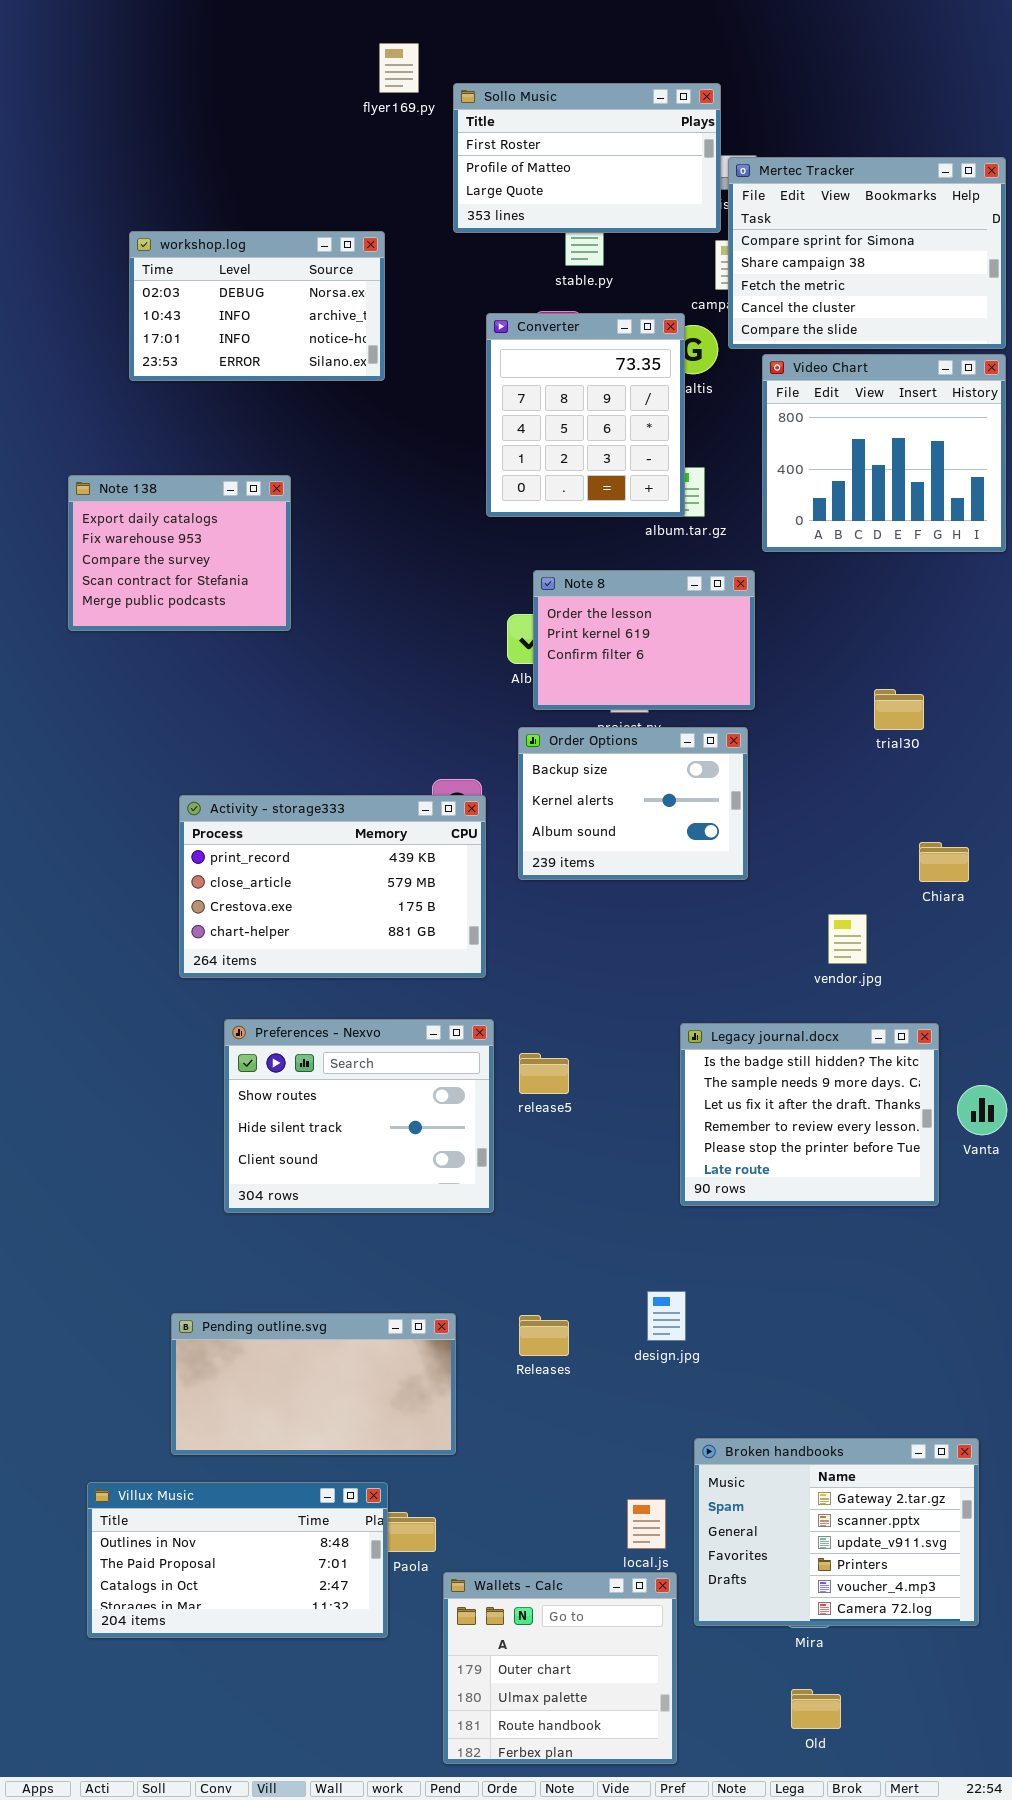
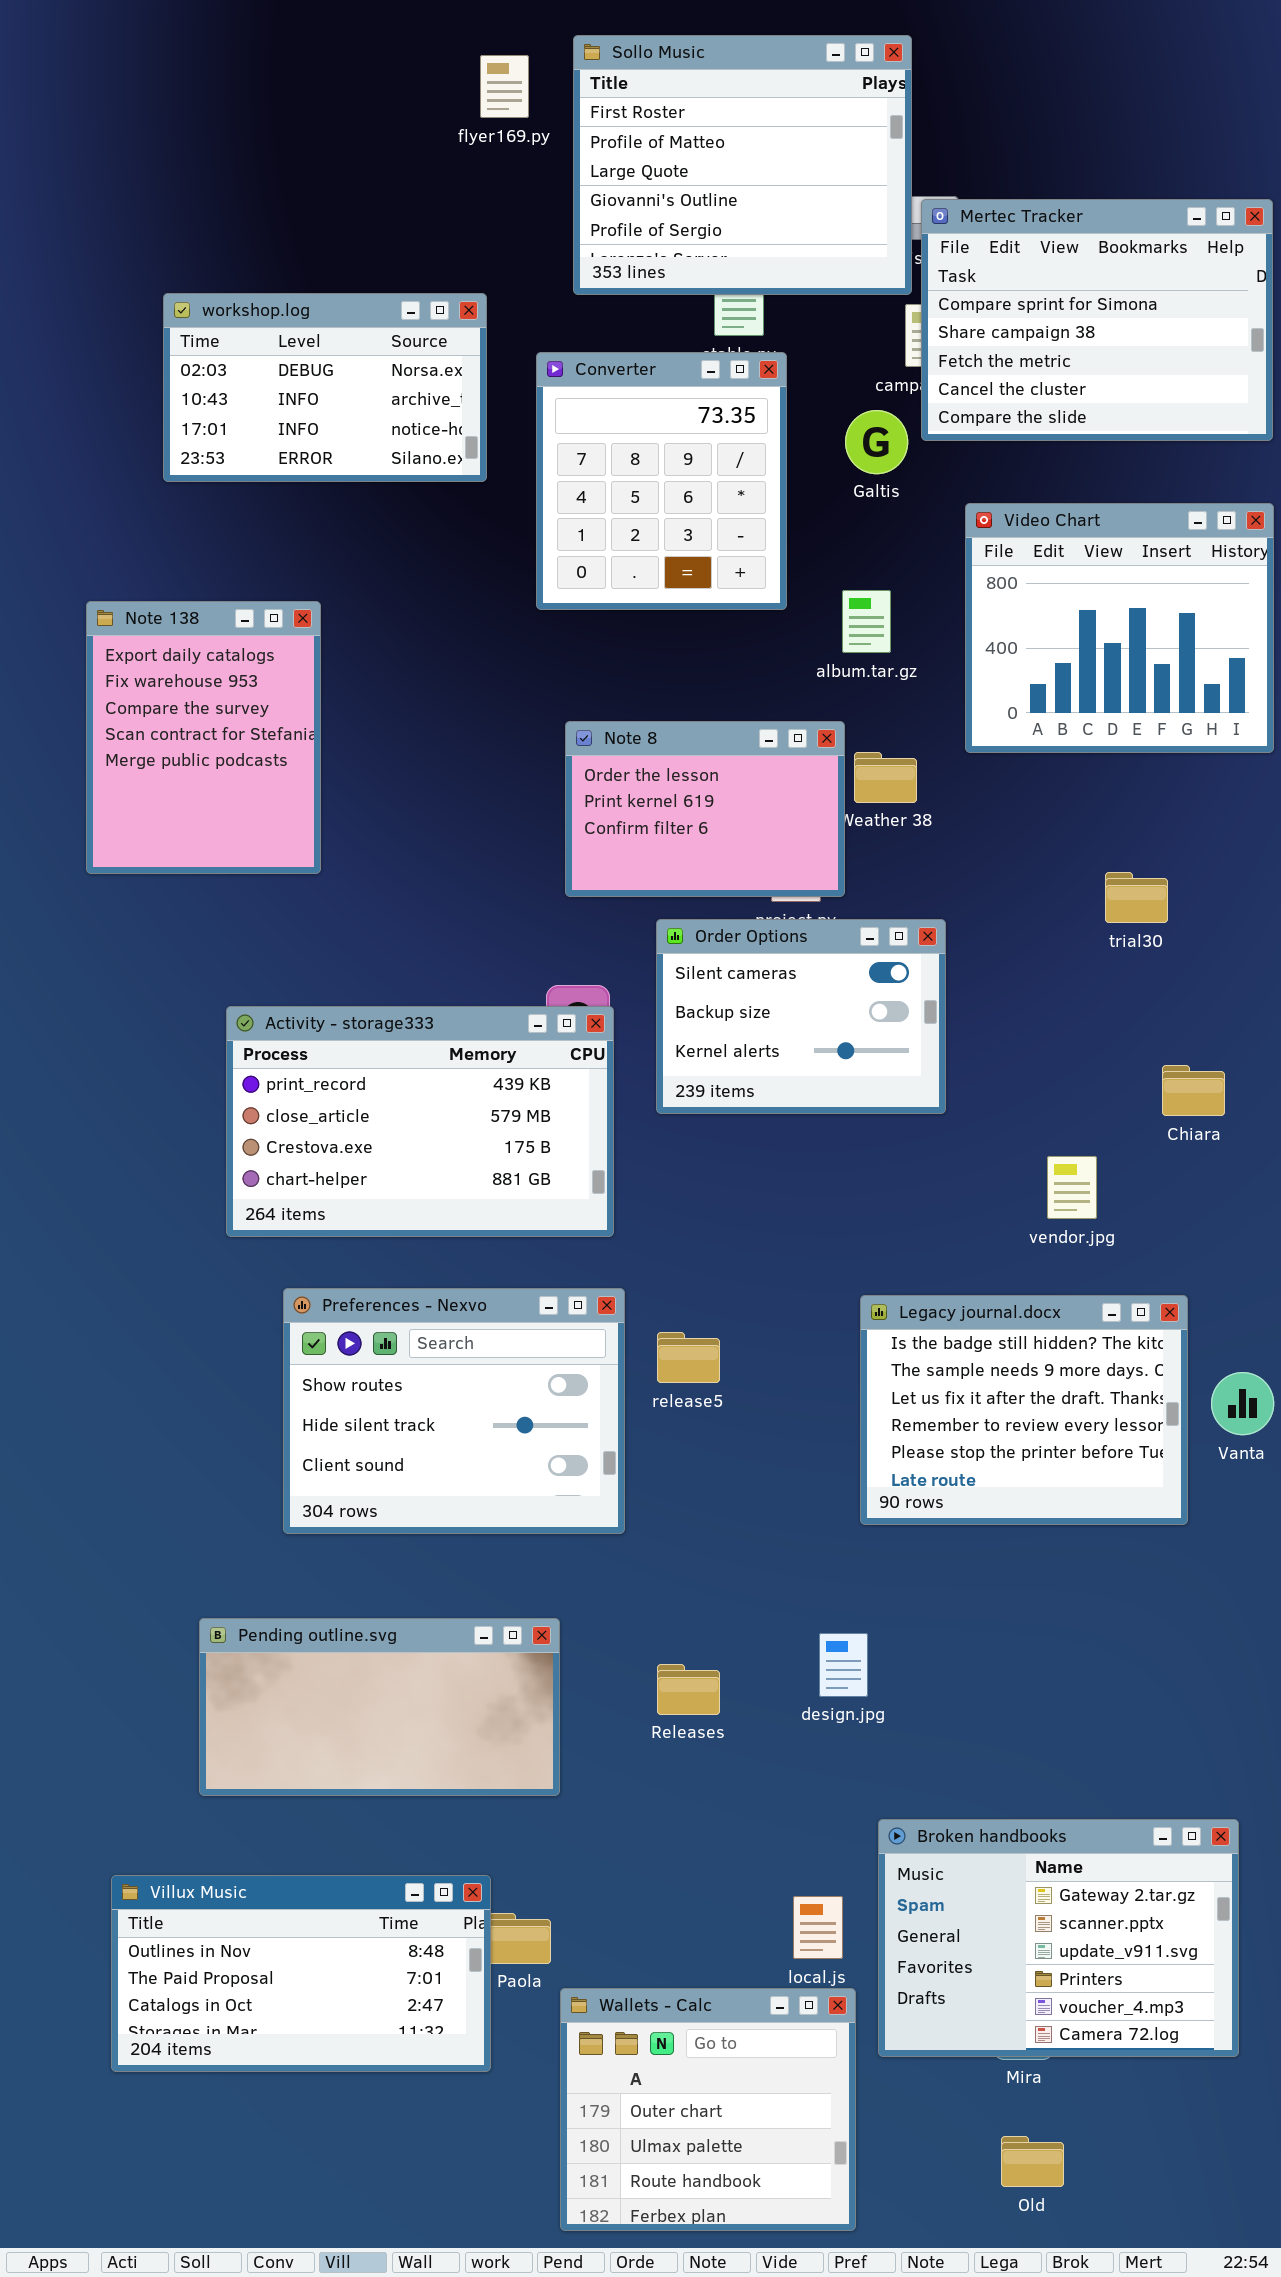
Sollo Music: [453,83,721,233] -> [573,35,912,295], resized
Converter: [486,313,685,517] -> [536,352,787,610], moved
Video Chart: [762,354,1006,552] -> [965,503,1274,753], moved
Note 138: [68,475,291,631] -> [86,601,321,874], resized
Note 8: [533,570,755,710] -> [565,721,845,897], moved
Order Options: [518,727,748,880] -> [656,919,946,1114], scrolled up 1 row
Pending outline.svg: [171,1313,456,1455] -> [199,1618,560,1796], moved

